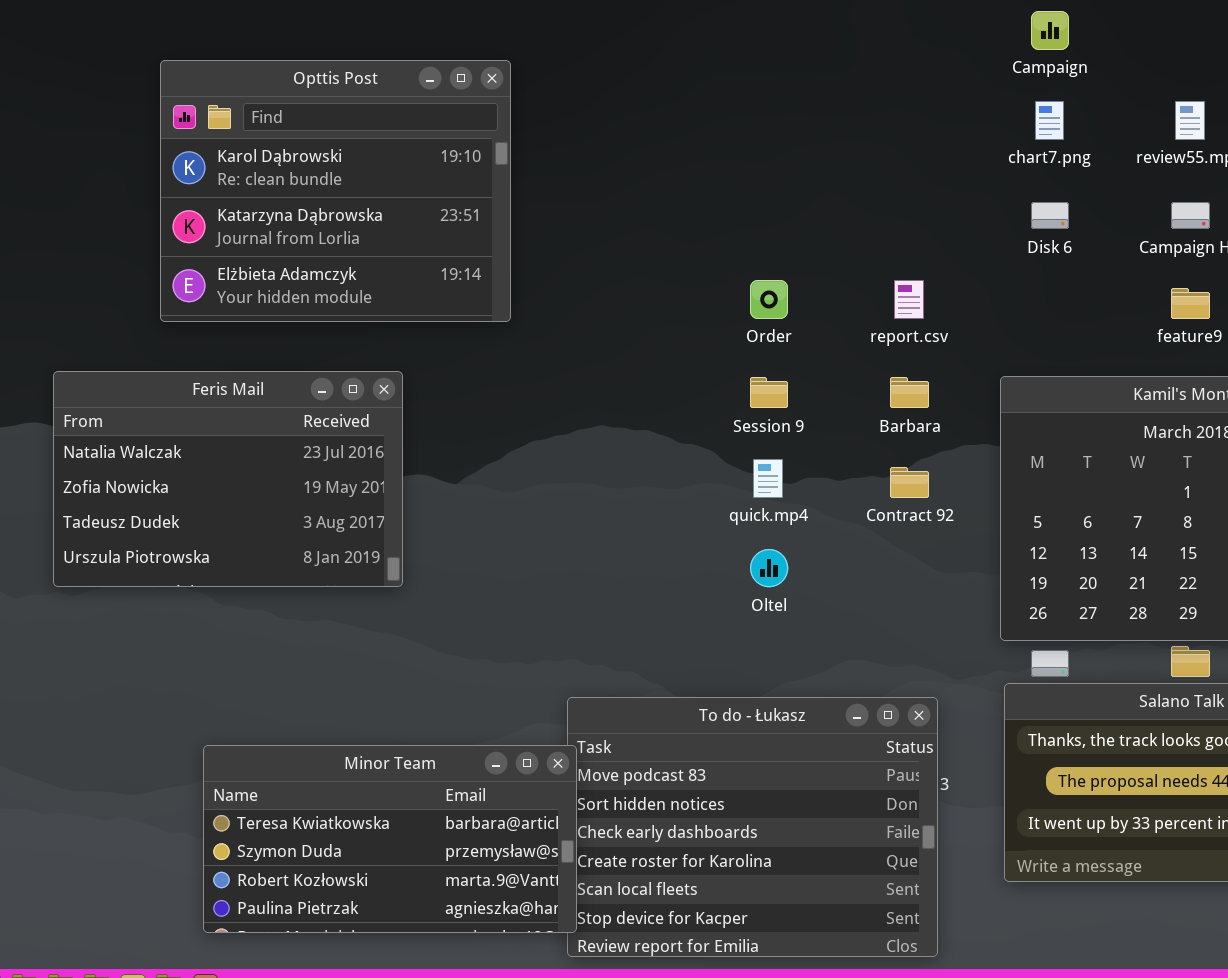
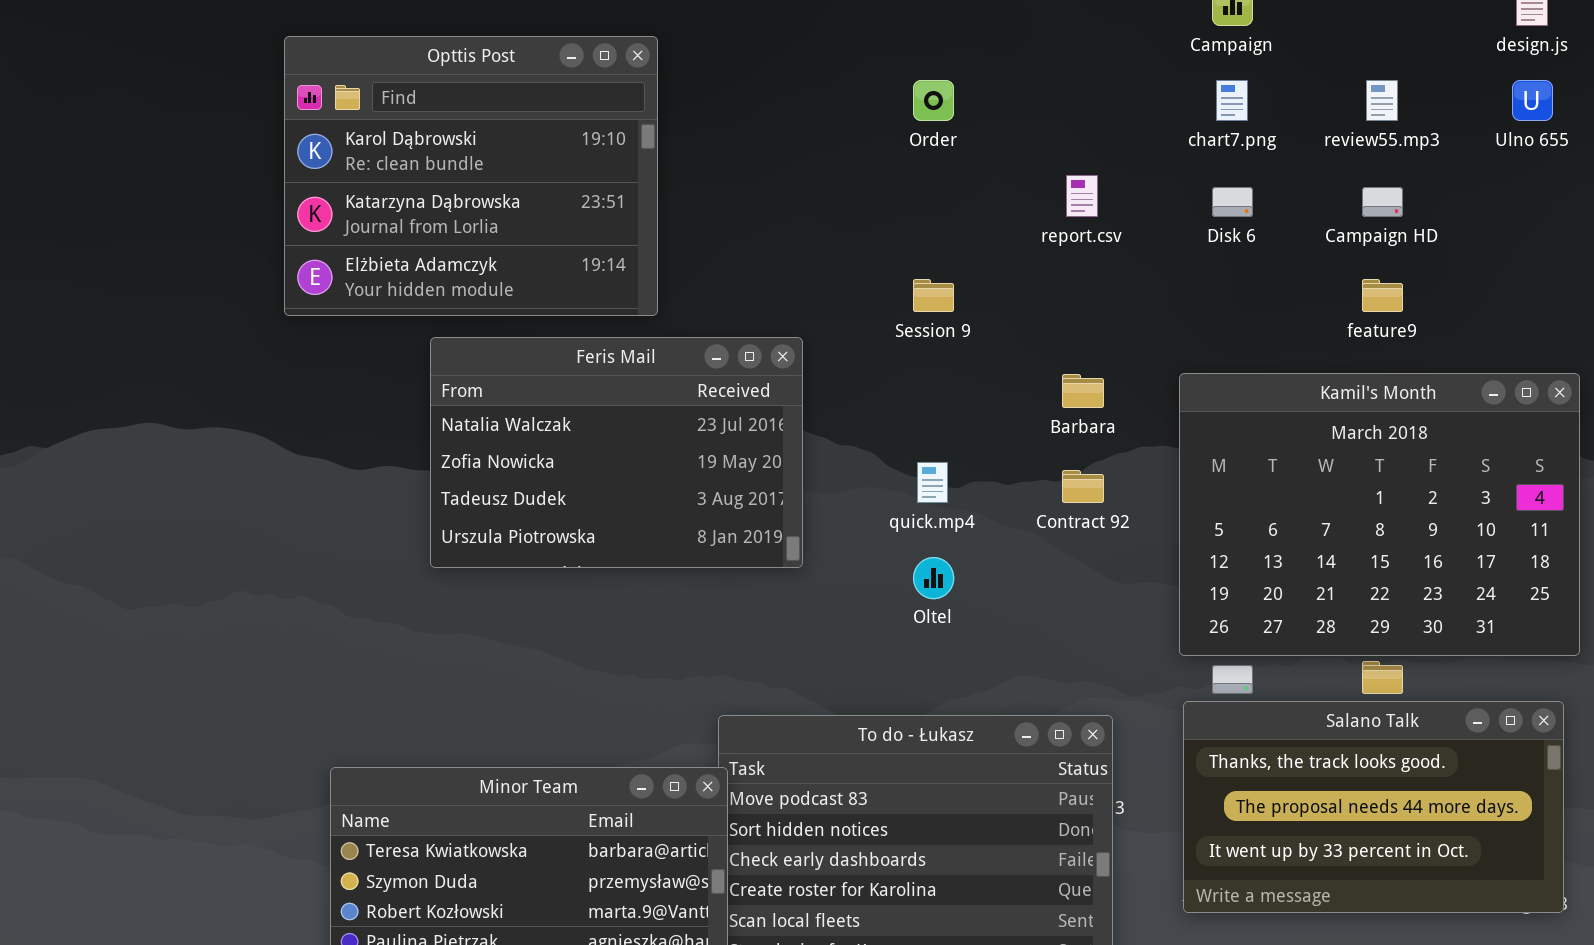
Order: [750,280,788,319] -> [913,80,954,121], moved
report.csv: [894,280,924,319] -> [1066,175,1098,217], moved
Feris Mail: [53,371,403,587] -> [430,337,803,568], moved
Session 9: [750,377,788,408] -> [913,279,954,312], moved

